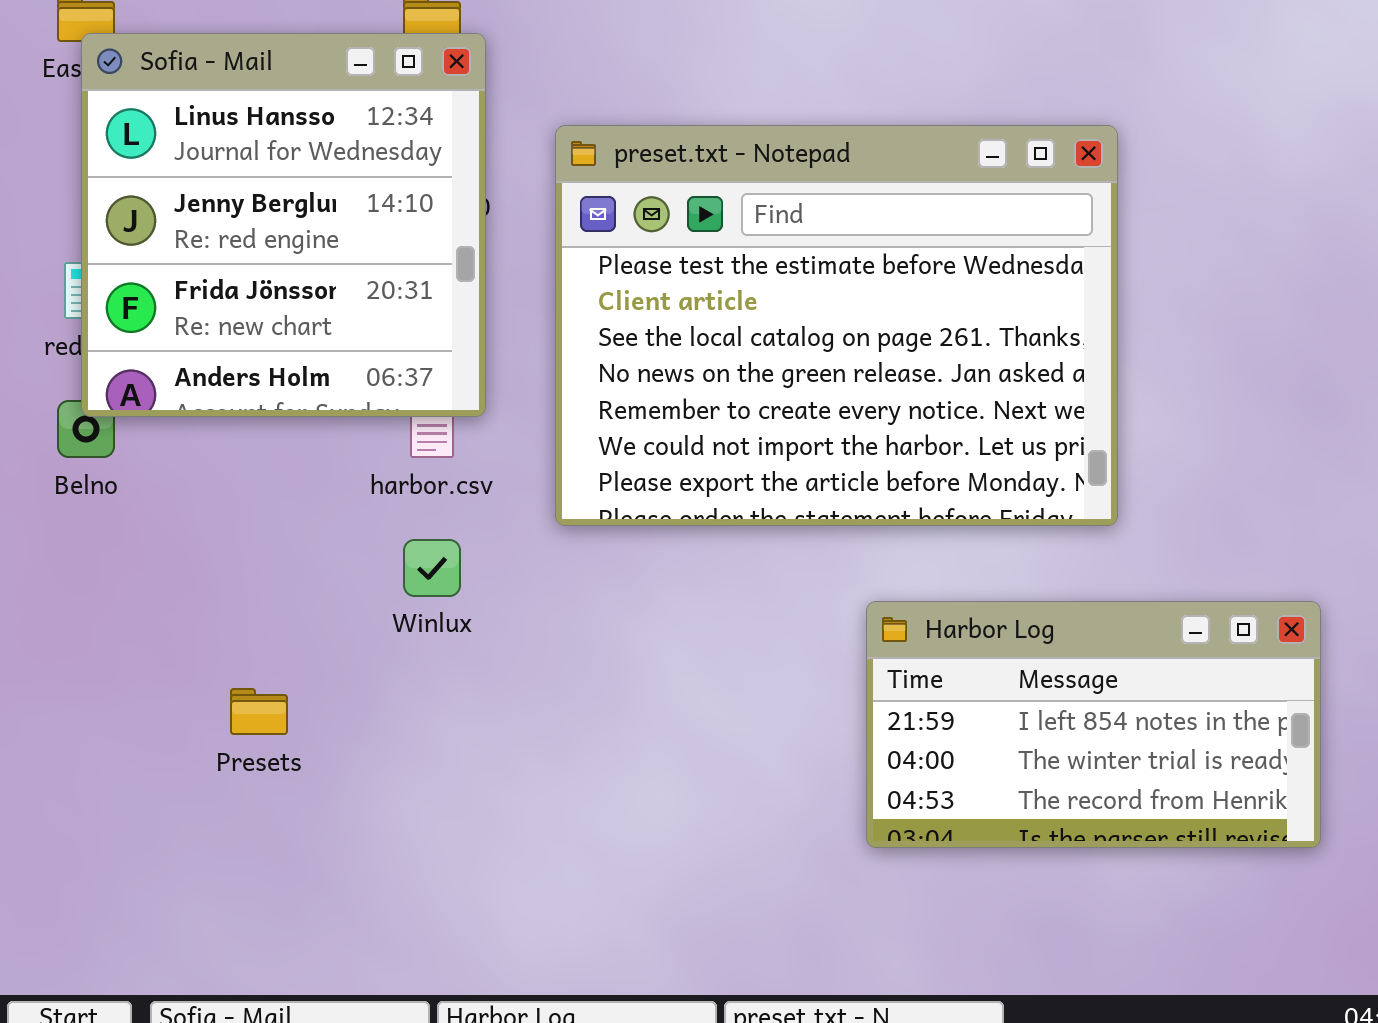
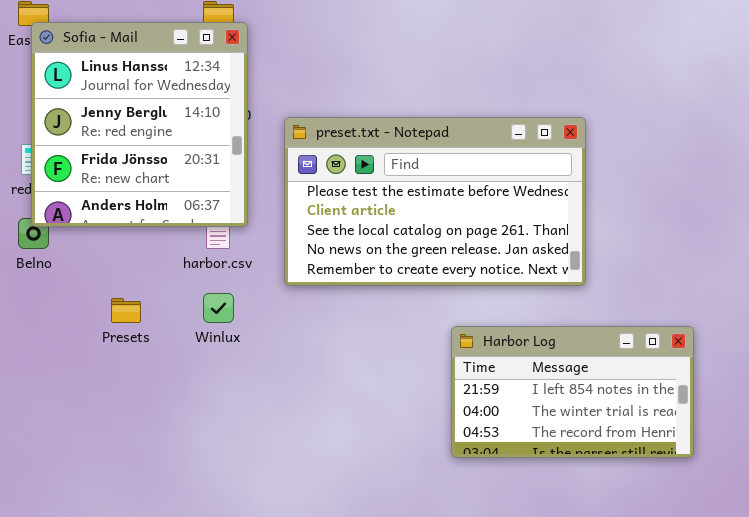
preset.txt - Notepad: [555,125,1118,526] -> [284,117,586,286], resized
Presets: [230,688,288,735] -> [111,298,141,323], moved

